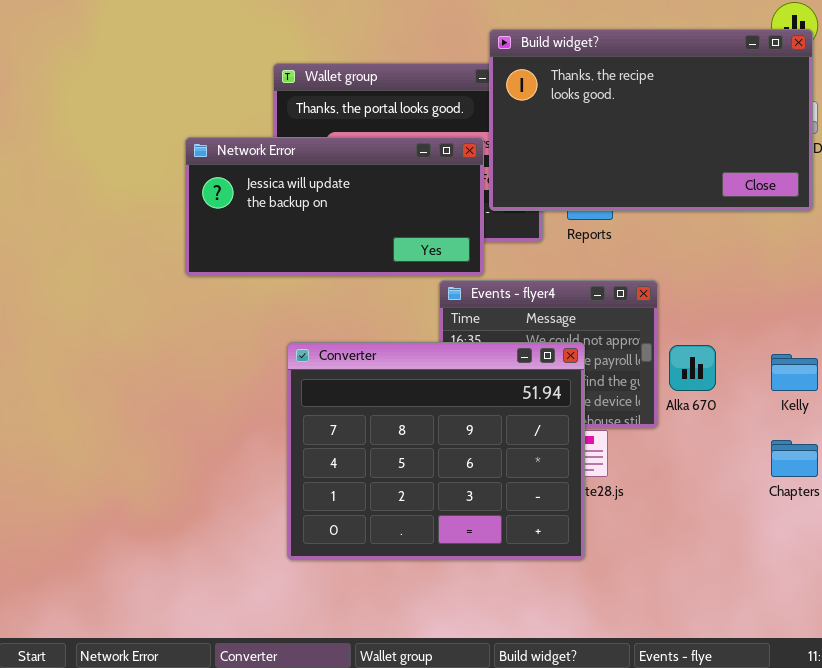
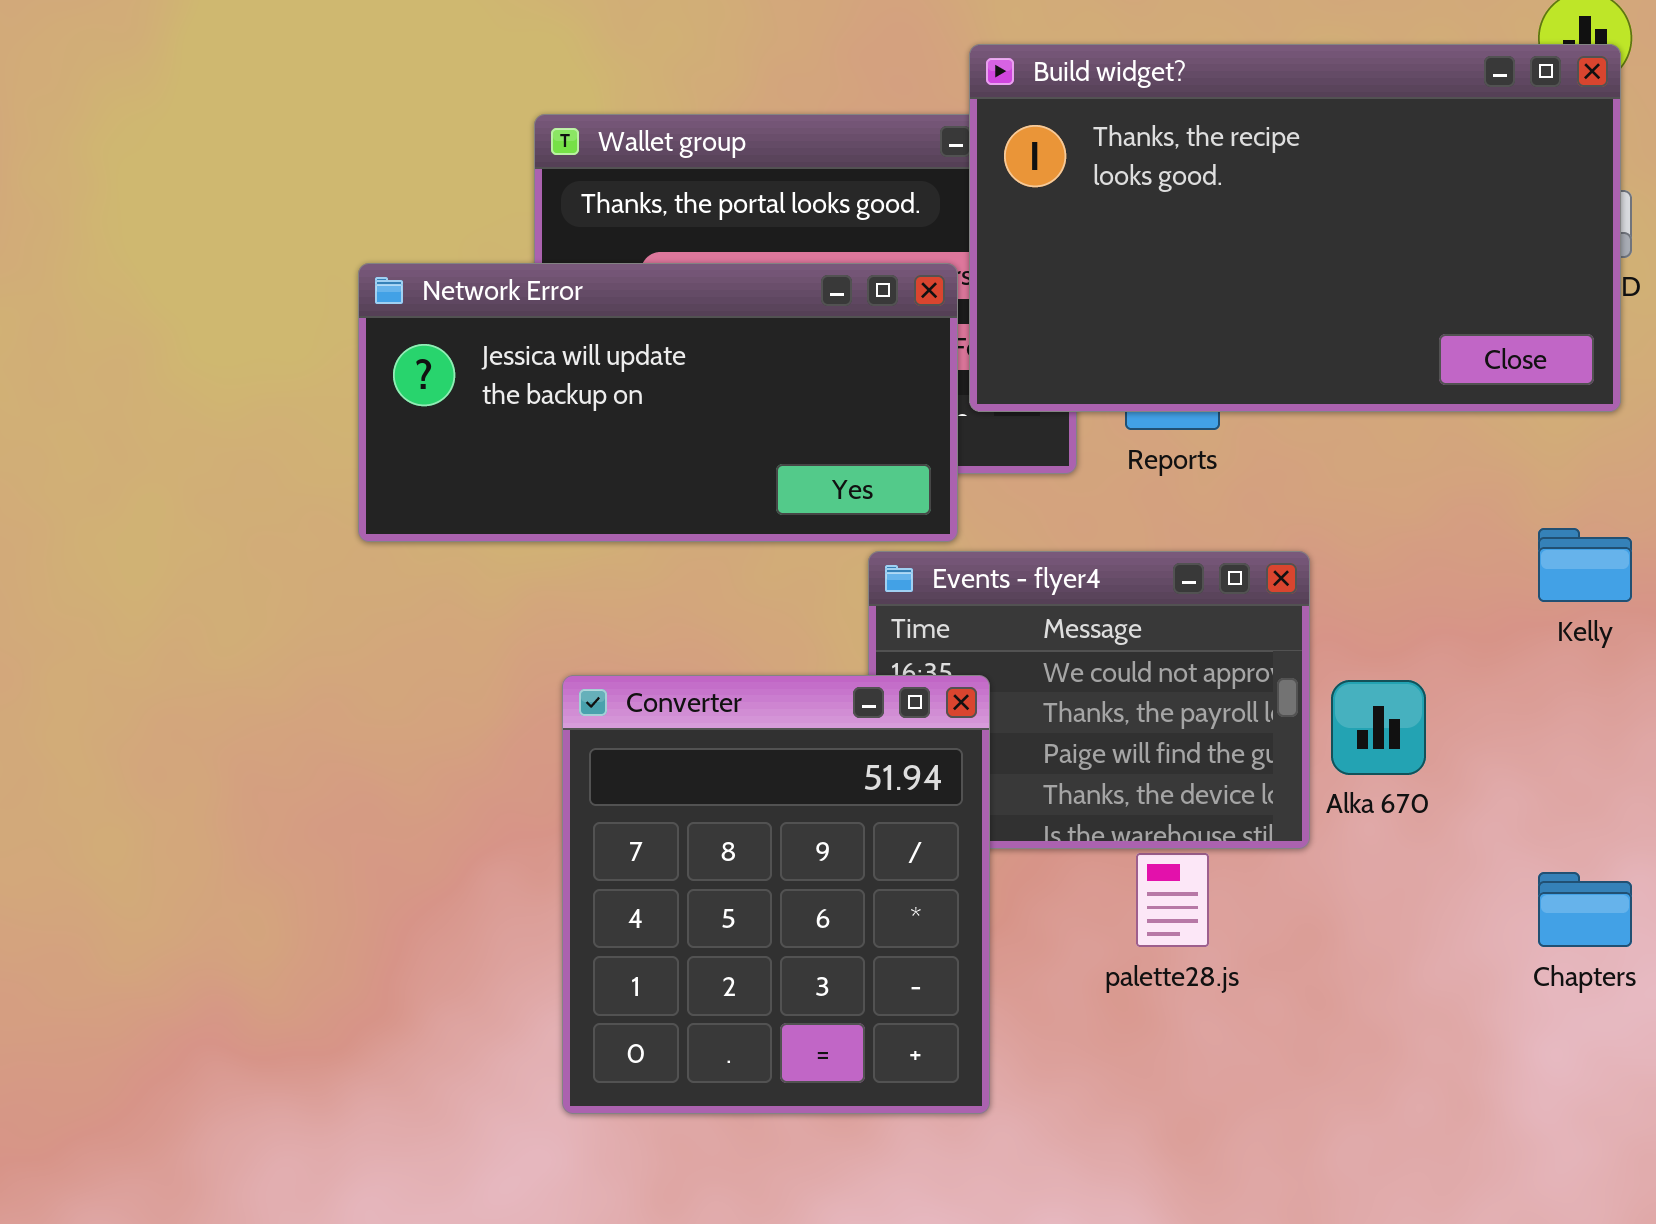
Converter: [287,342,585,560] -> [562,675,990,1114], resized
Kelly: [771,354,818,391] -> [1538,528,1632,602], moved

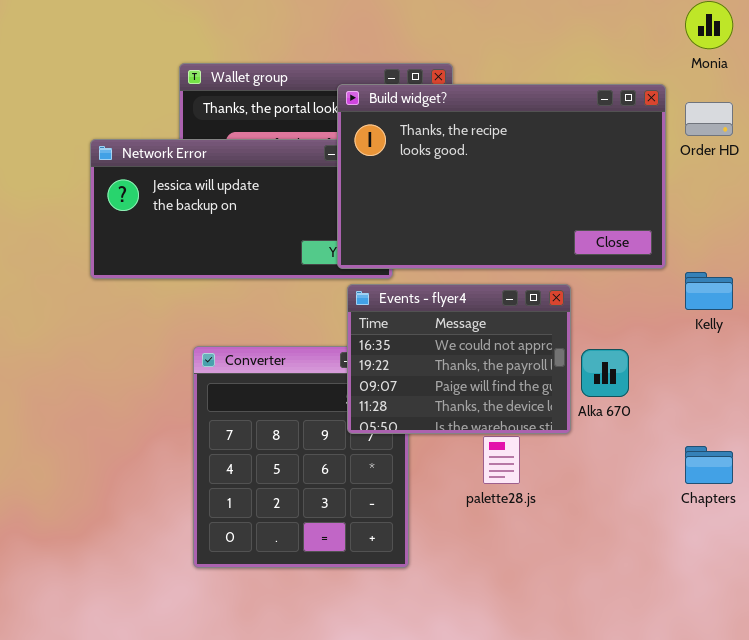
Build widget?: [969,44,1621,412] -> [337,84,666,269], moved
Events - flyer4: [868,551,1310,849] -> [347,284,571,434], raised

